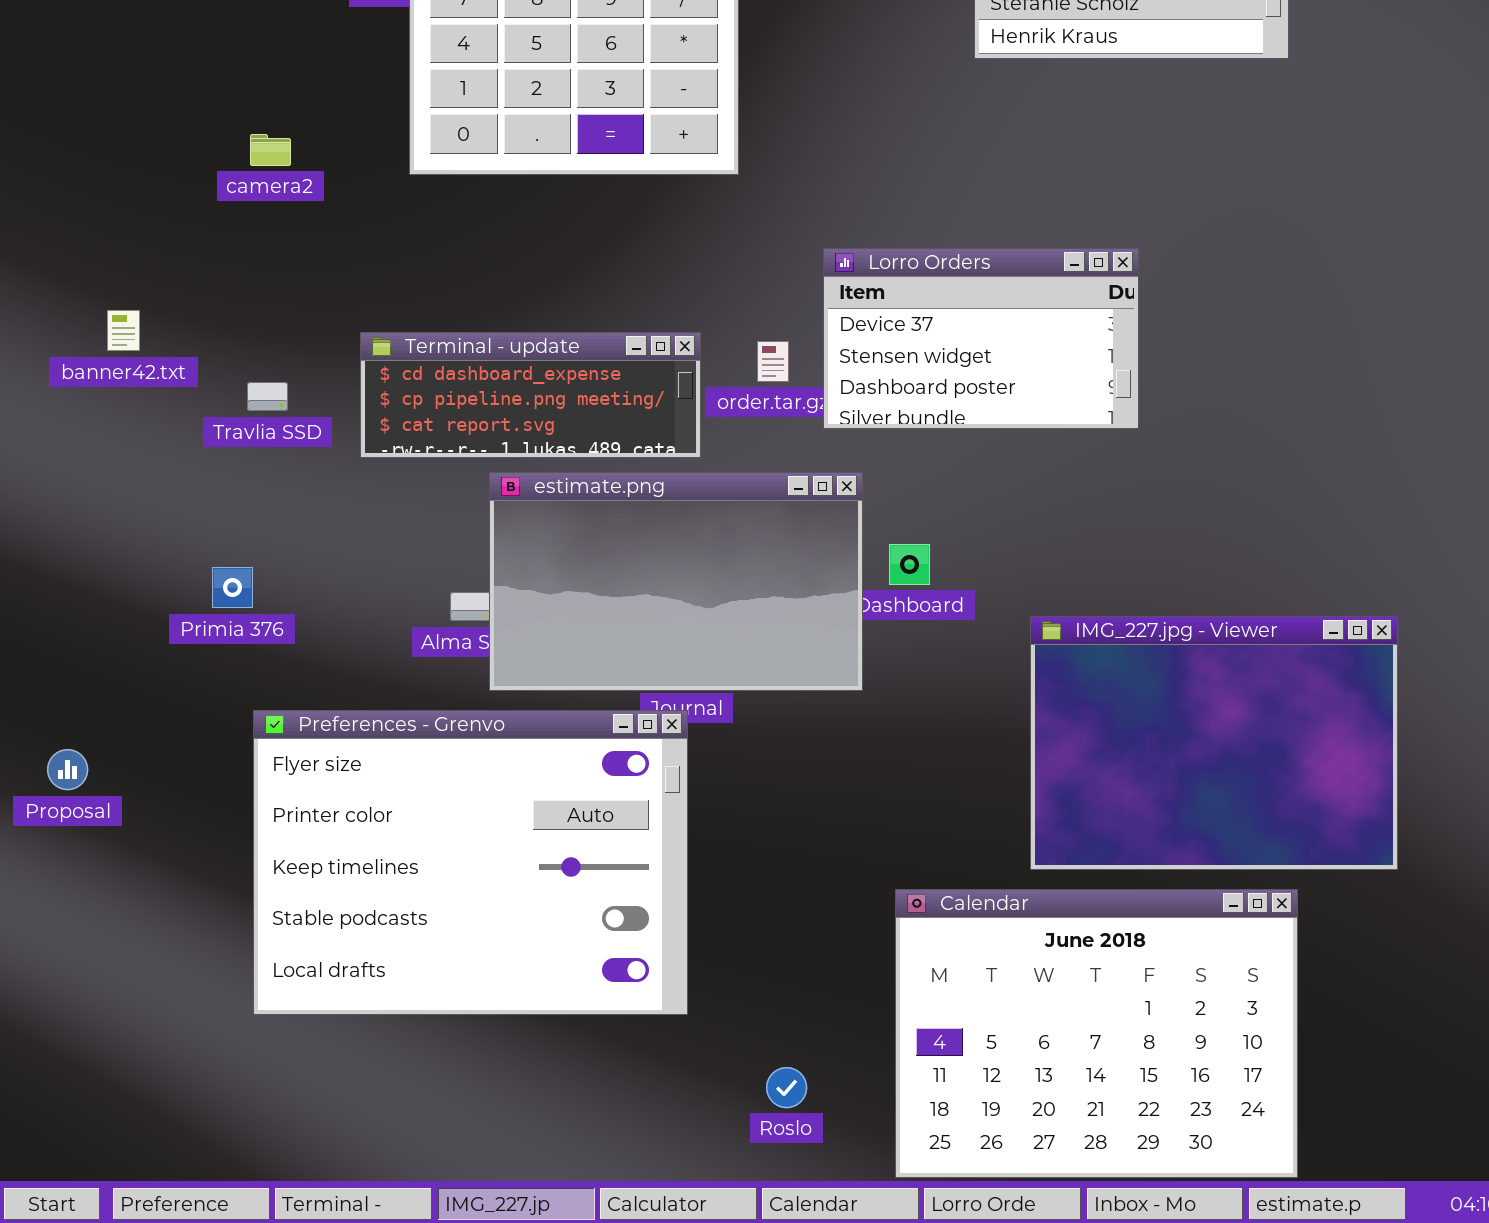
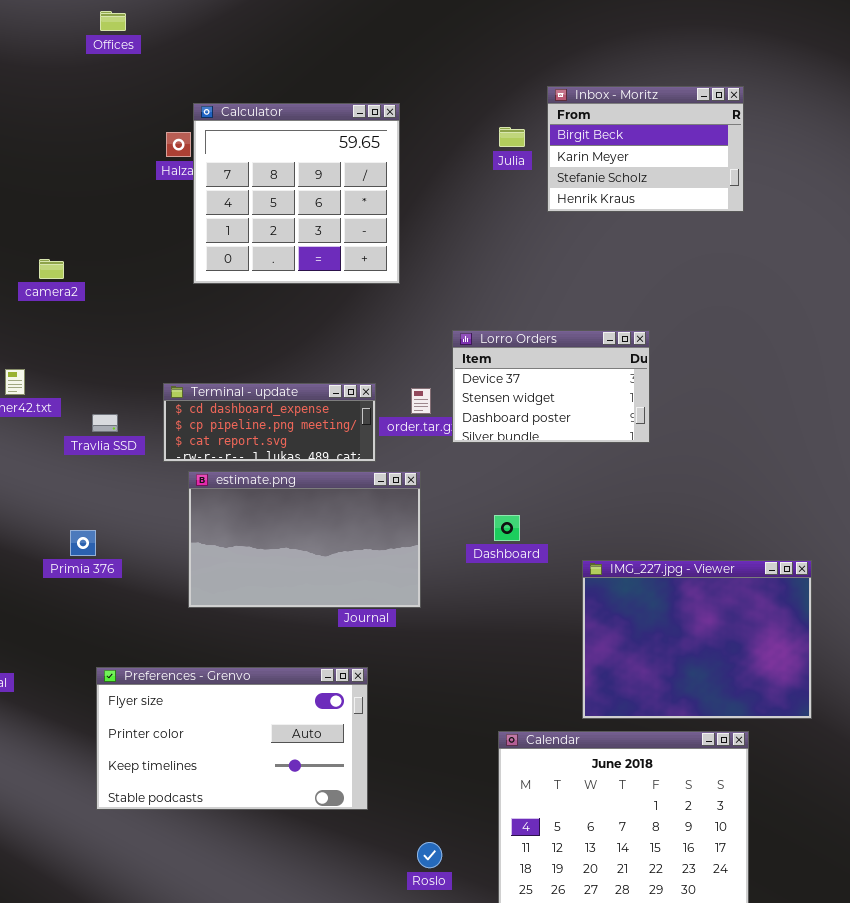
camera2: [250,134,291,166] -> [39,259,64,279], moved
estimate.png: [489,472,863,691] -> [188,471,421,608], moved
Preferences - Grenvo: [253,710,688,1015] -> [96,667,368,810], resized

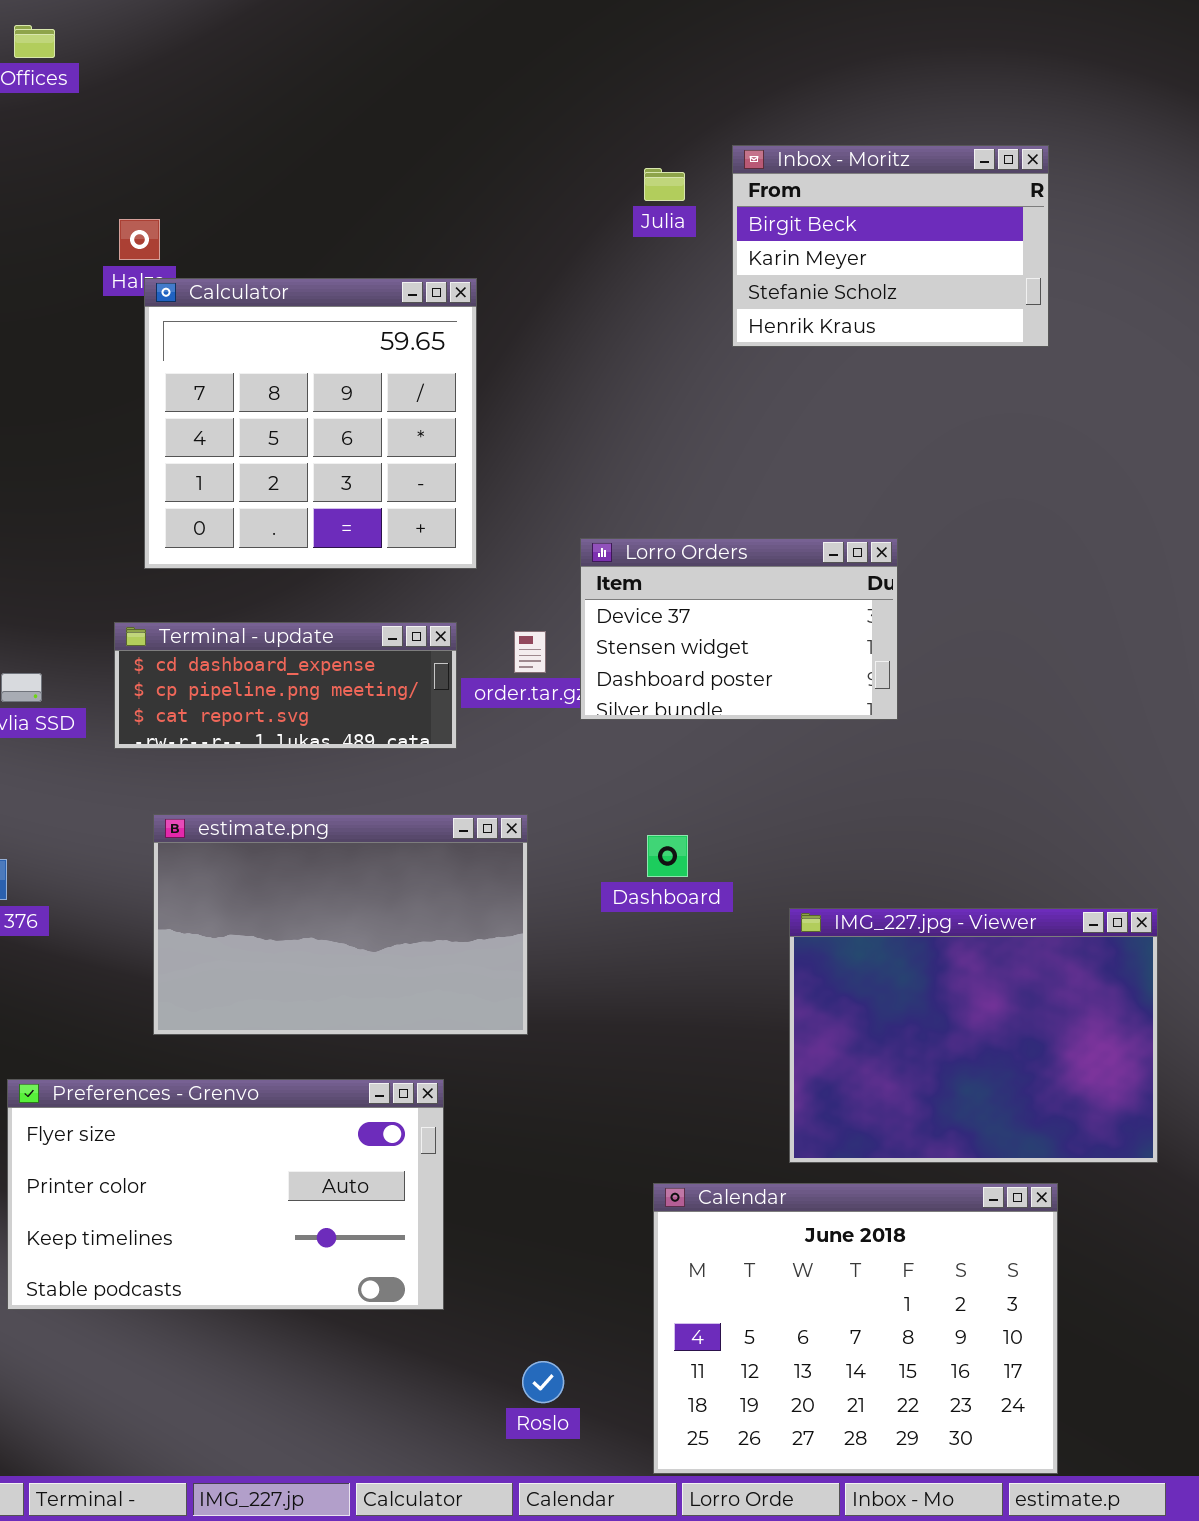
Calculator: [193,103,400,284] -> [144,278,477,569], moved
Julia: [499,127,525,147] -> [644,168,685,201], moved
estimate.png: [188,471,421,608] -> [153,814,528,1035], moved

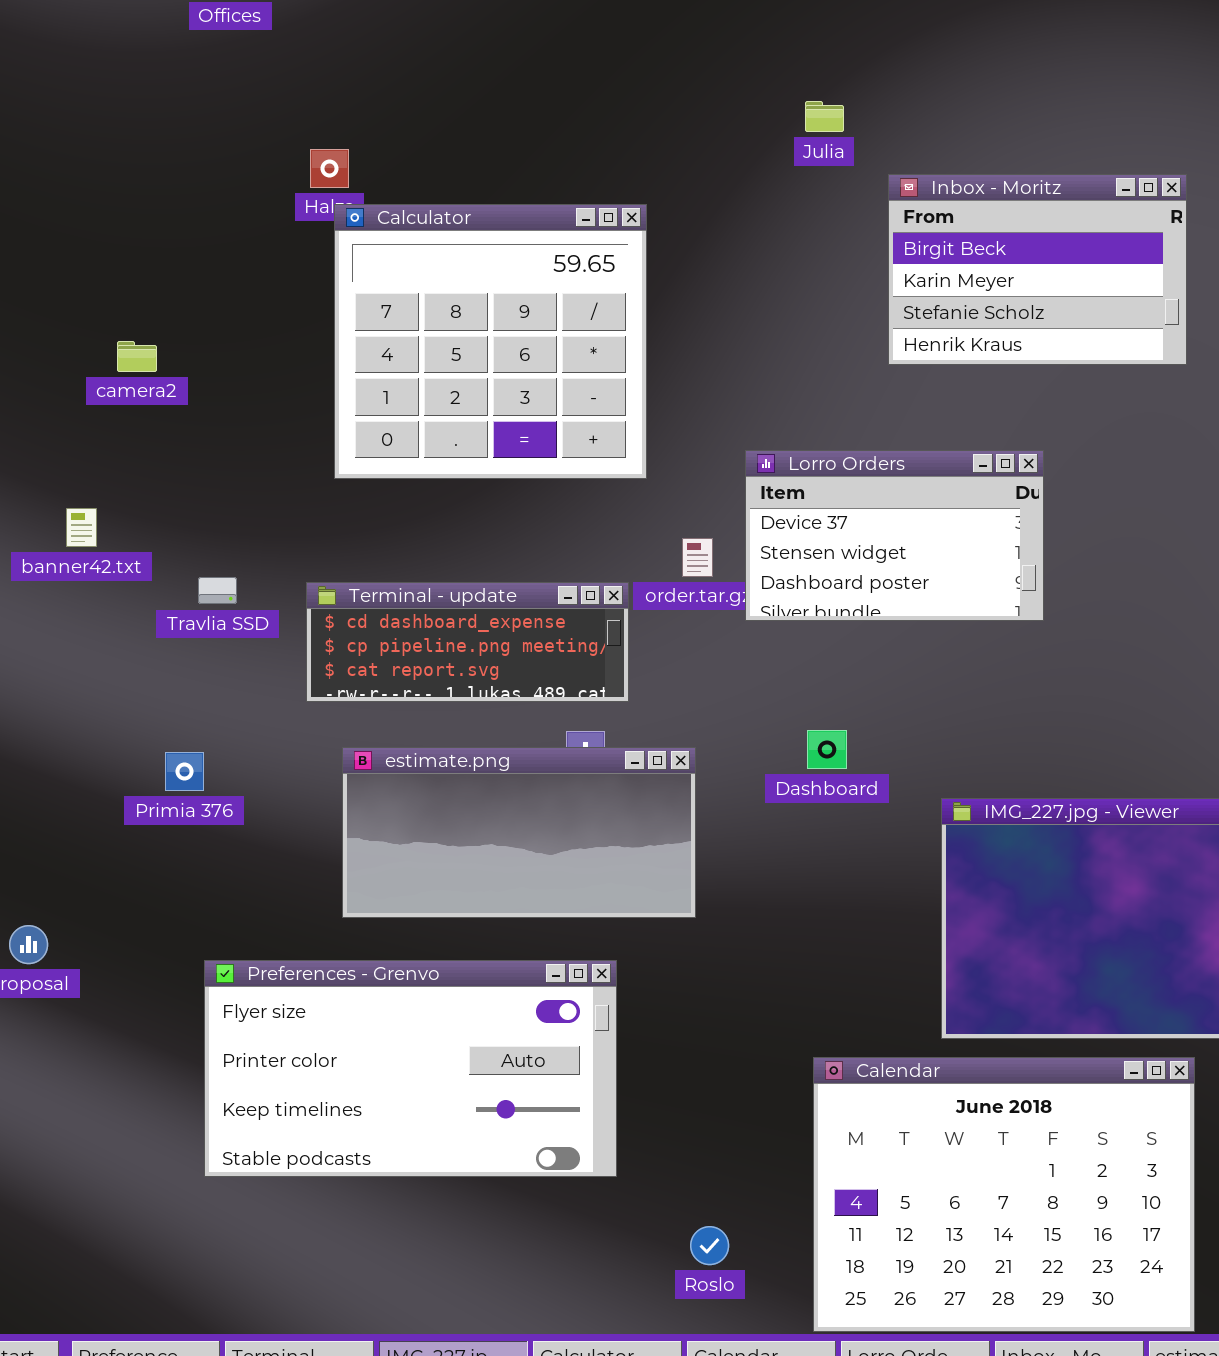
Inbox - Moritz: [732,145,1049,347] -> [888,174,1187,365], moved
Terminal - update: [114,622,457,749] -> [306,582,629,702], moved
estimate.png: [153,814,528,1035] -> [342,747,696,918], resized

